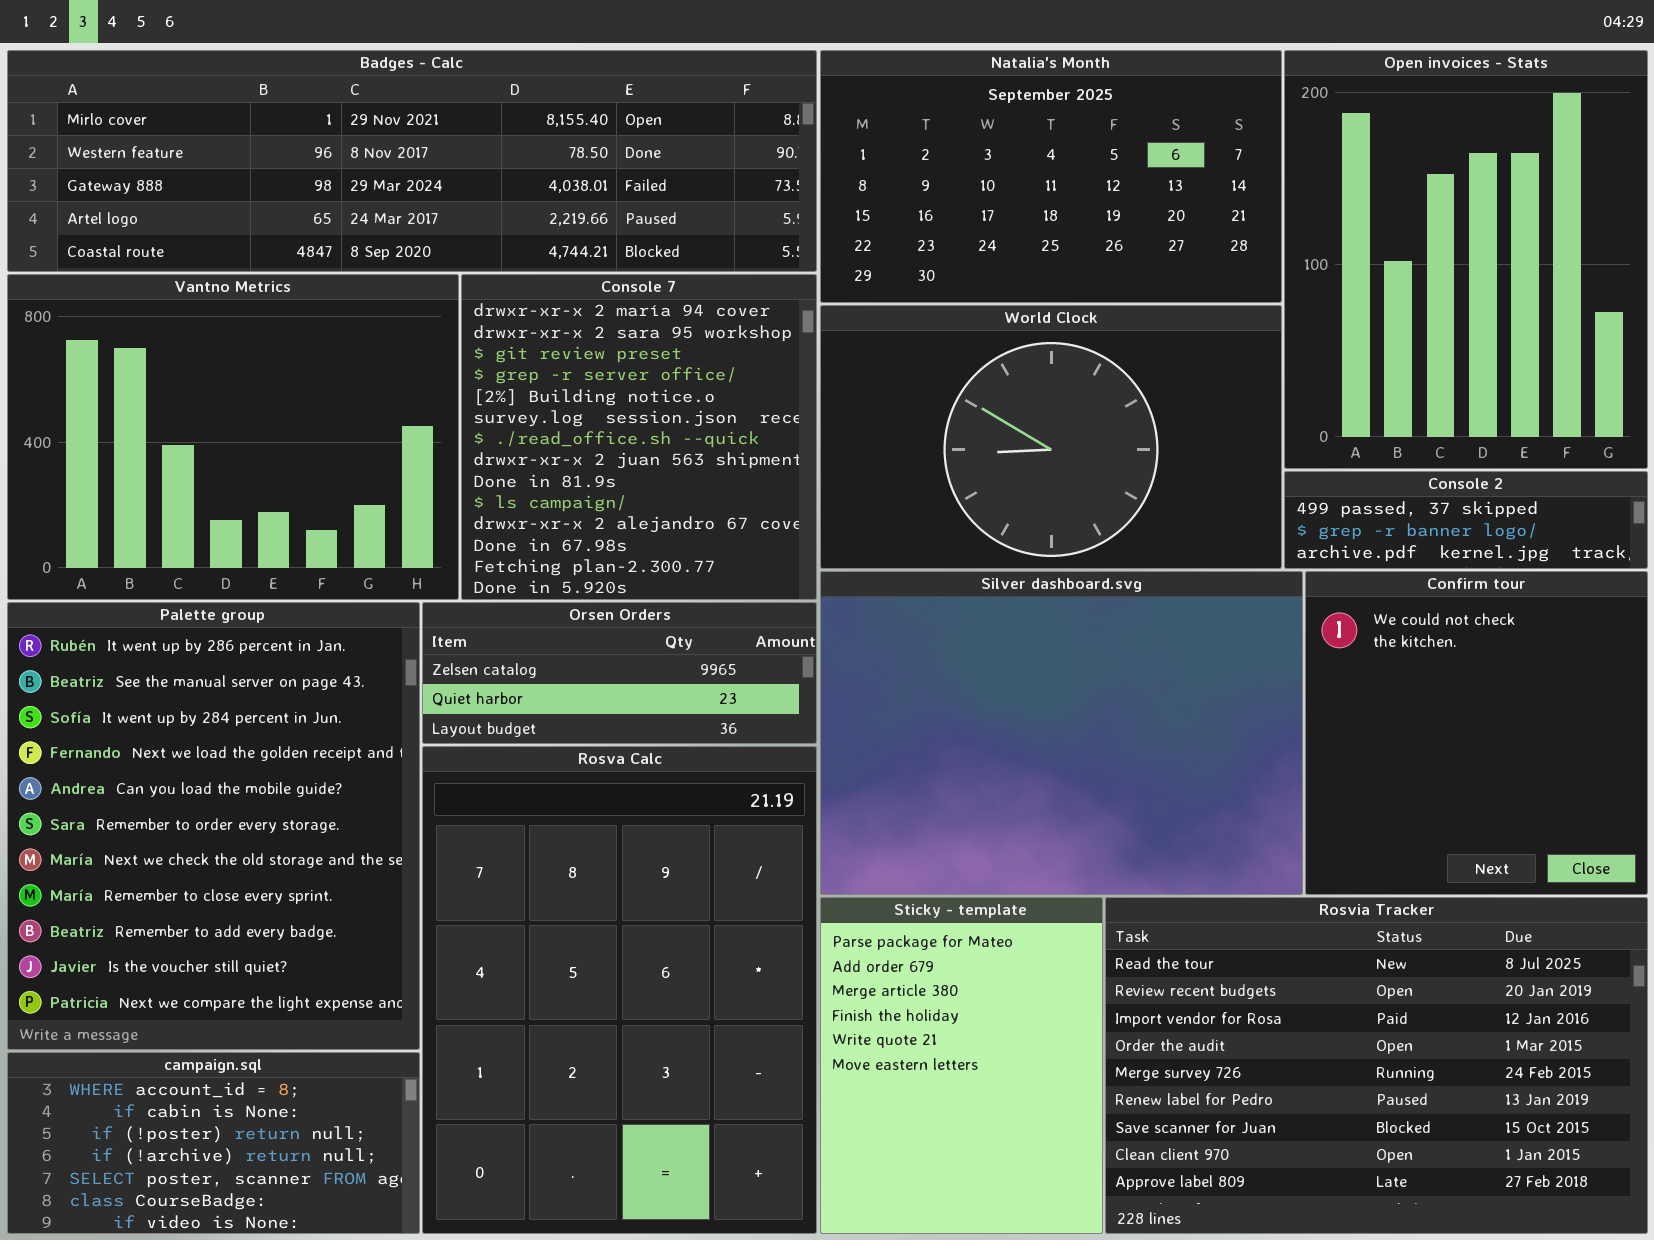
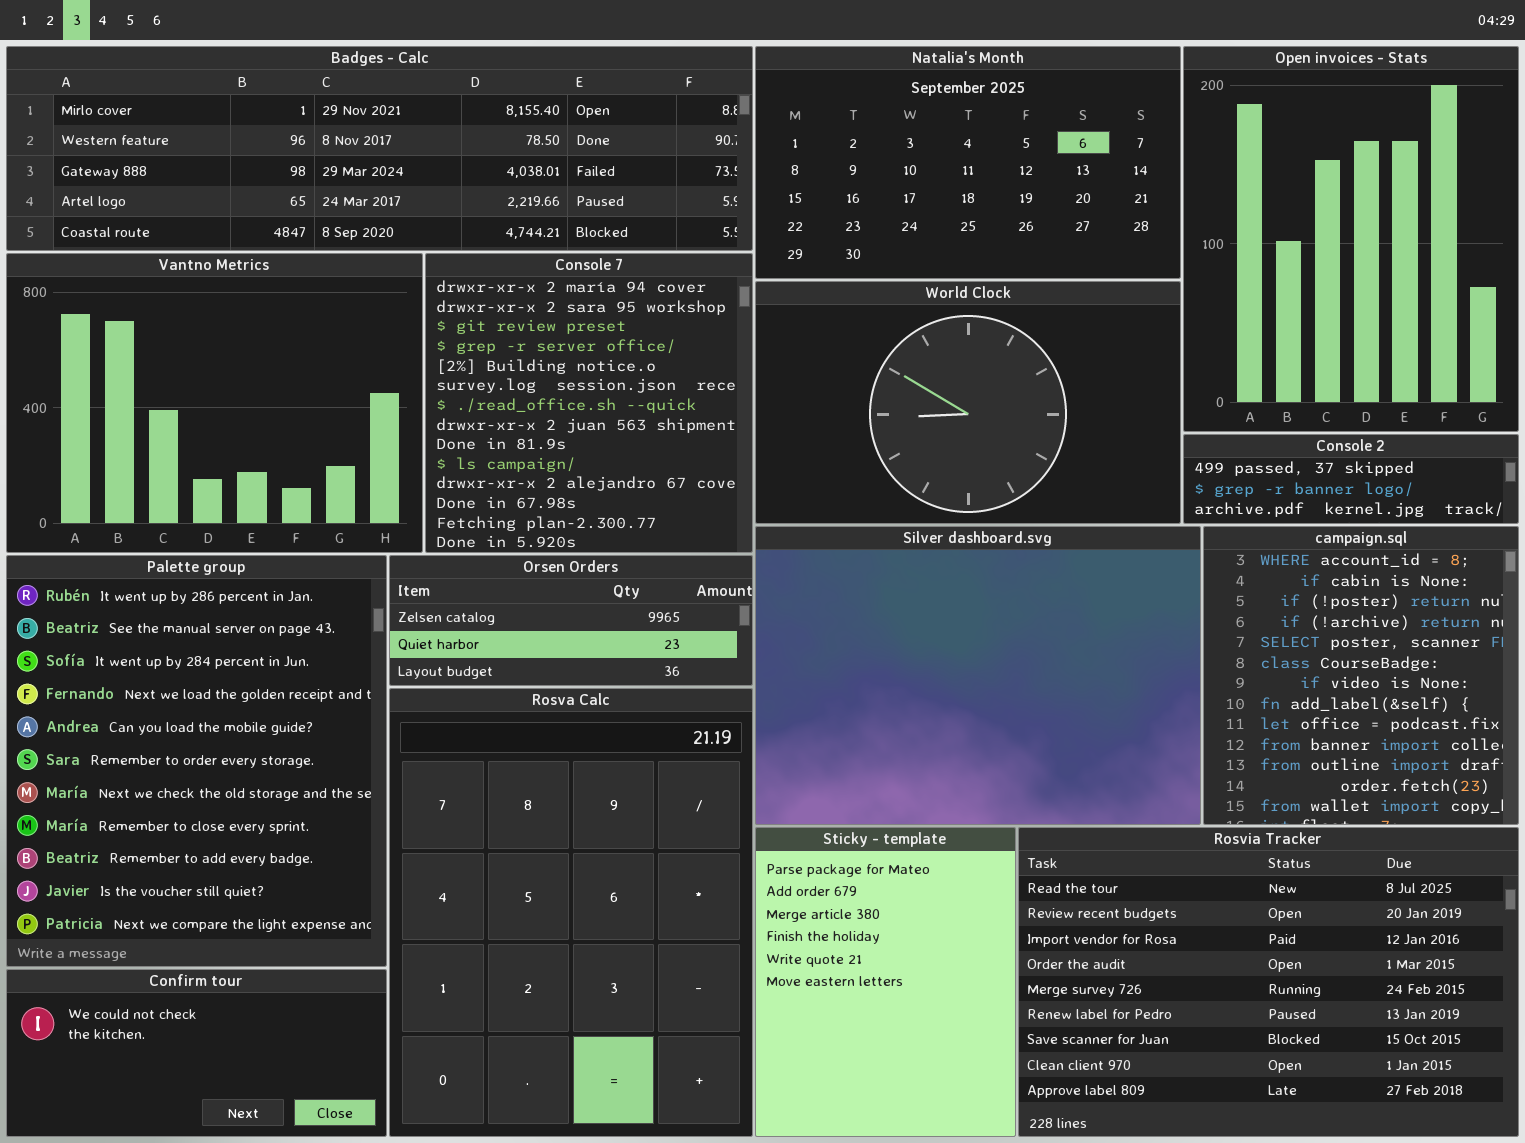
Confirm tour: [1305,571,1648,895] -> [6,969,387,1137], moved, resized
campaign.sql: [7,1052,420,1234] -> [1203,526,1519,825], moved, resized

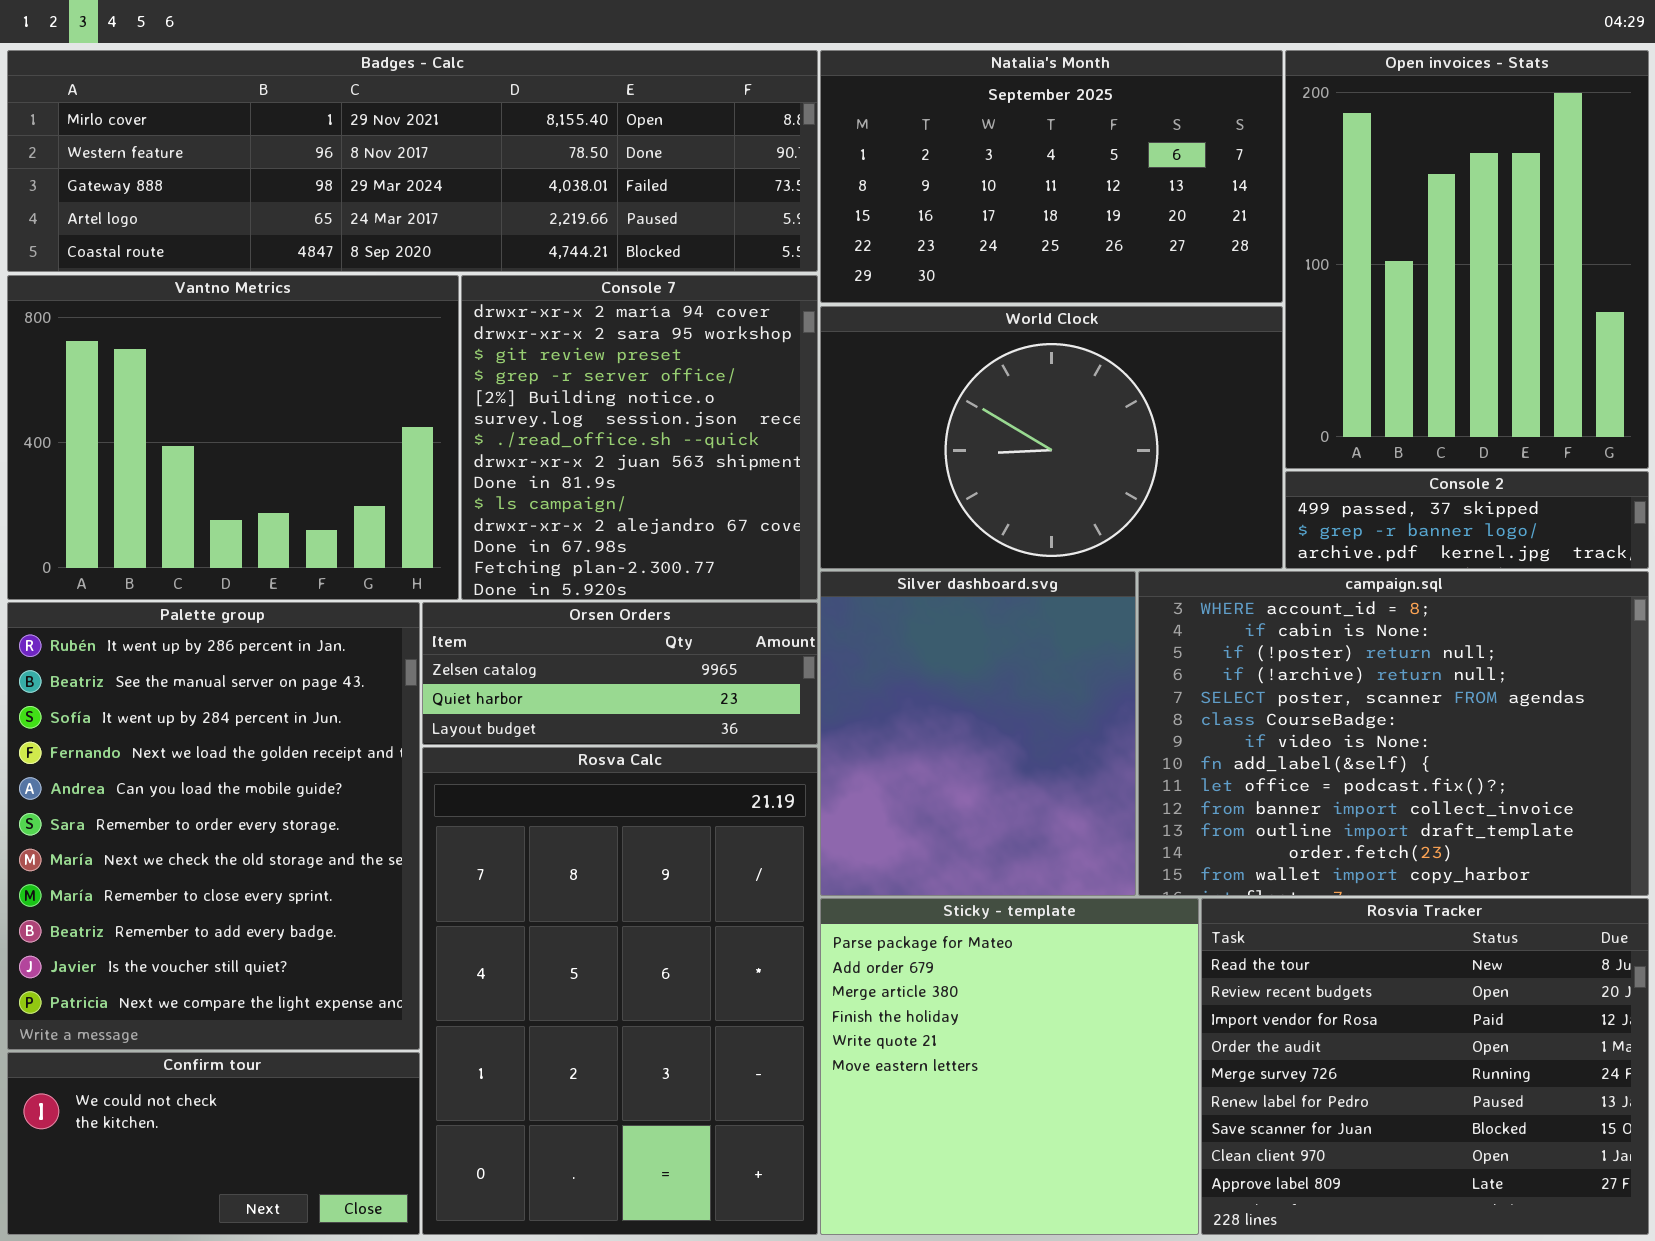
Silver dashboard.svg: [755,526,1201,825] -> [820,571,1136,896], resized
campaign.sql: [1203,526,1519,825] -> [1138,571,1649,896], resized
Sticky - template: [755,827,1016,1137] -> [820,898,1199,1235], resized
Rosvia Tracker: [1018,827,1519,1137] -> [1201,898,1649,1235], resized

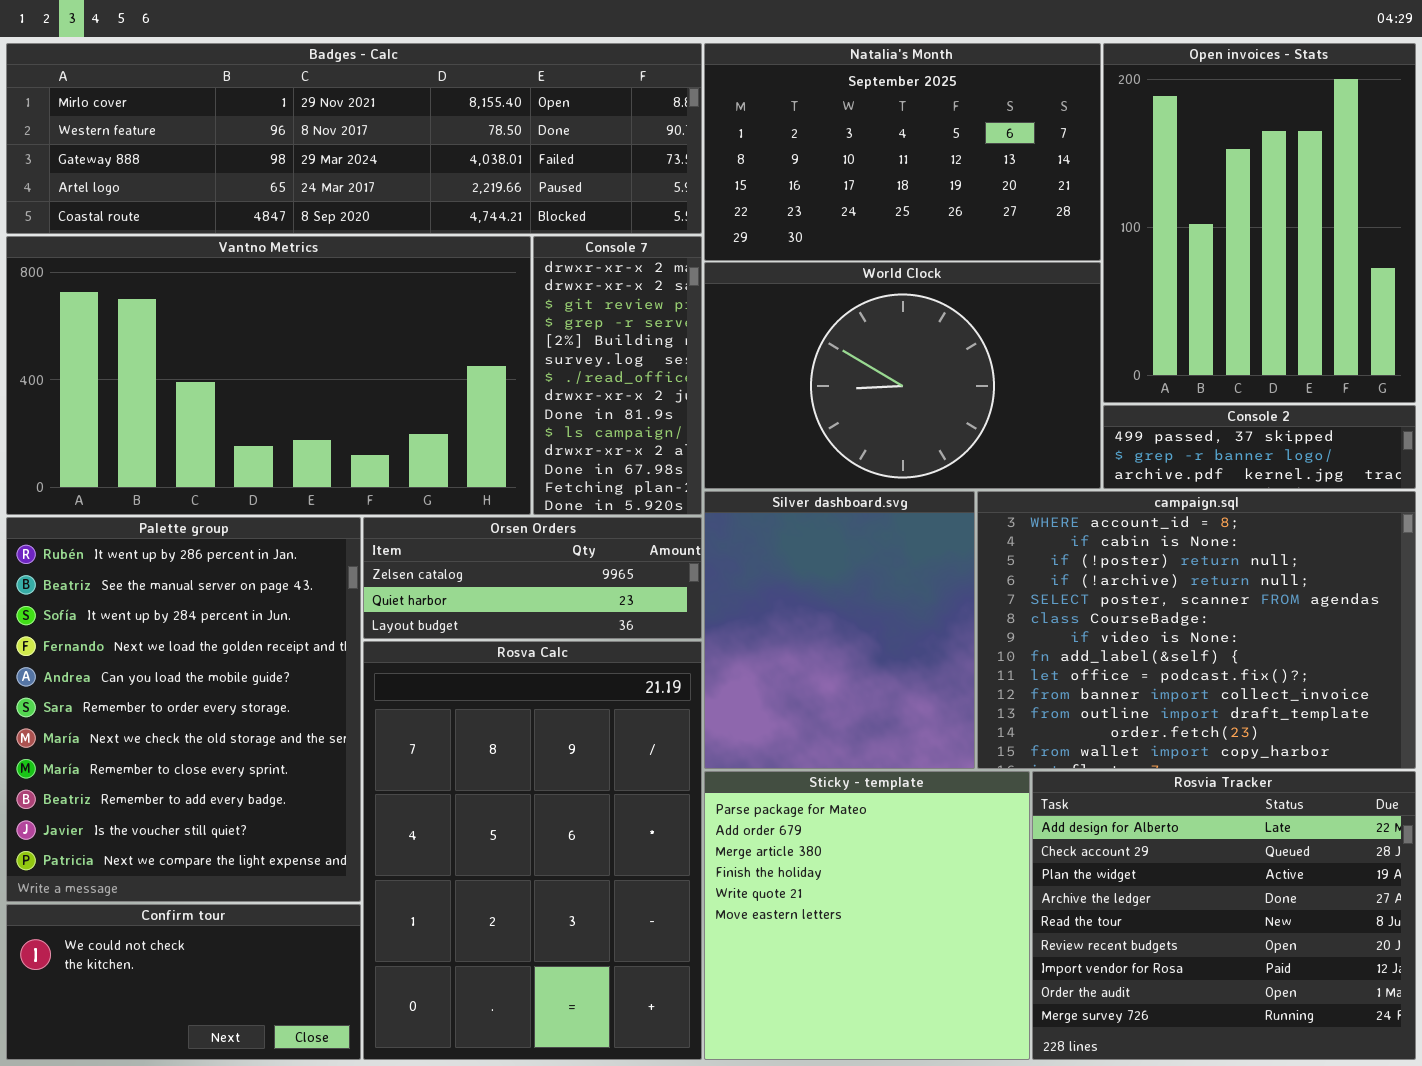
Vantno Metrics: [7,275,459,600] -> [6,236,531,515], resized
Console 7: [461,275,818,600] -> [533,236,702,515], resized
Rosvia Tracker: [1201,898,1649,1235] -> [1032,771,1416,1060], scrolled up 4 rows

